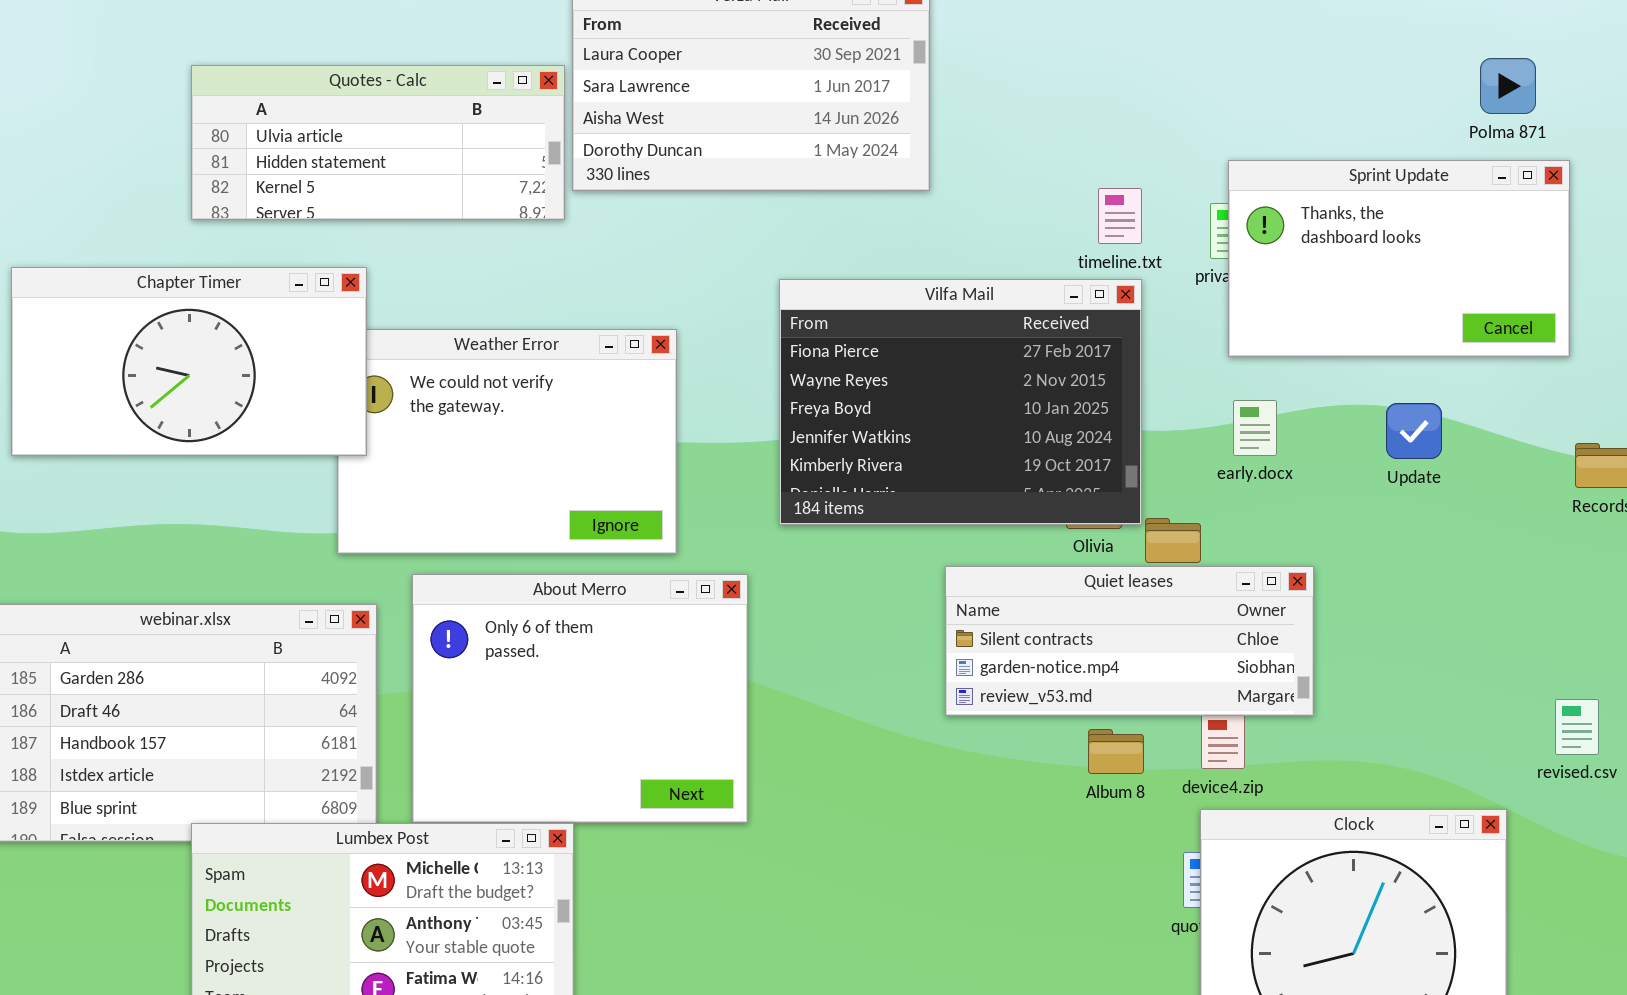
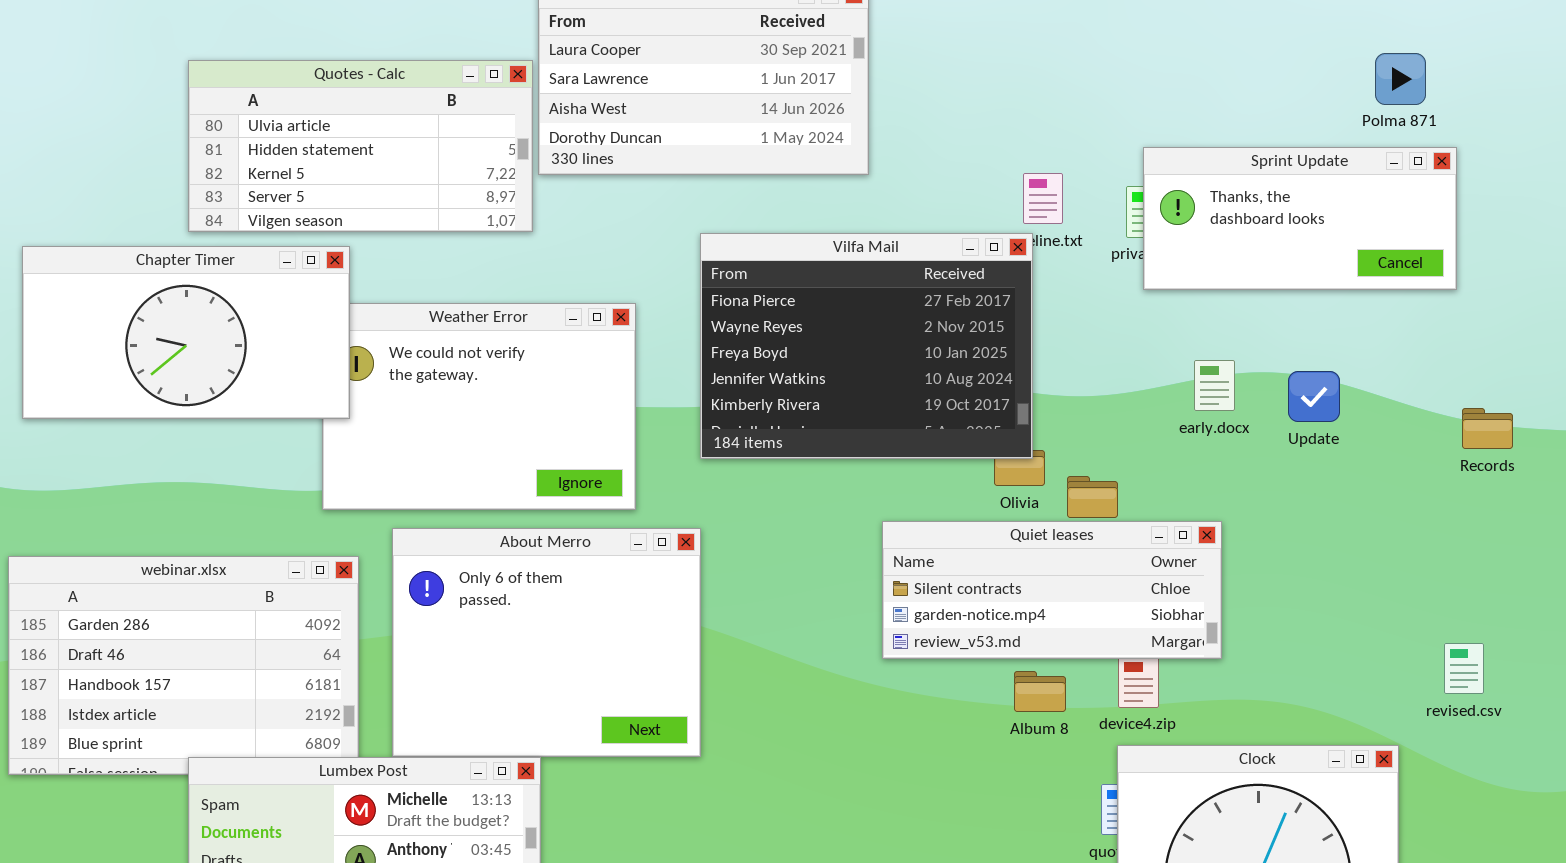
Quotes - Calc: [191,65,565,220] -> [188,60,533,232], resized
Sprint Update: [1228,160,1570,357] -> [1143,147,1457,290], resized
Vilfa Mail: [779,279,1142,525] -> [700,233,1033,459], moved
early.docx: [1233,400,1277,456] -> [1194,360,1235,411], moved

